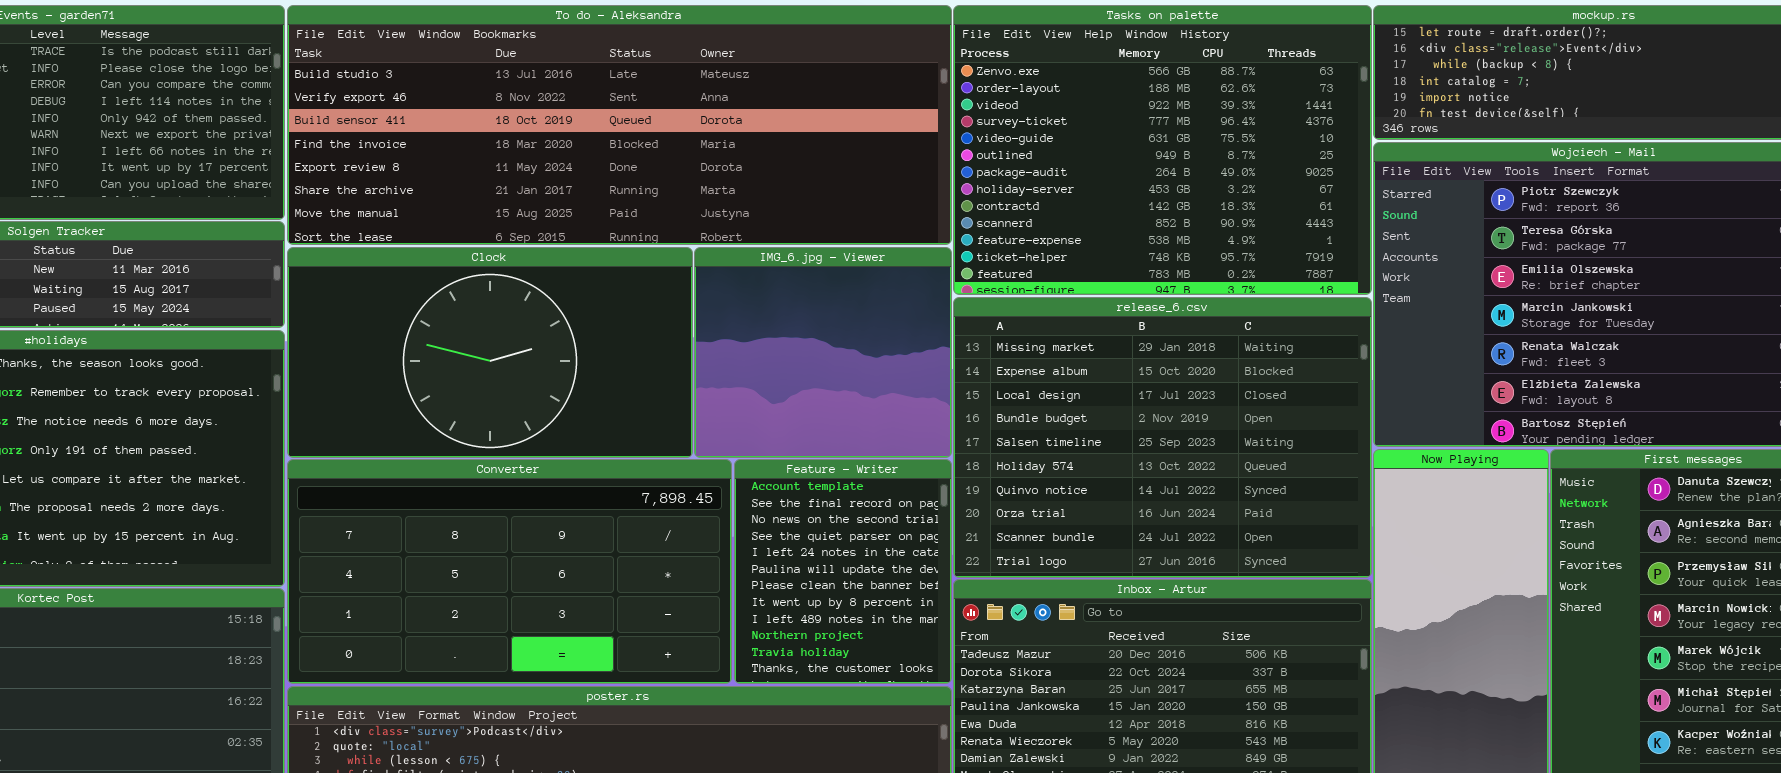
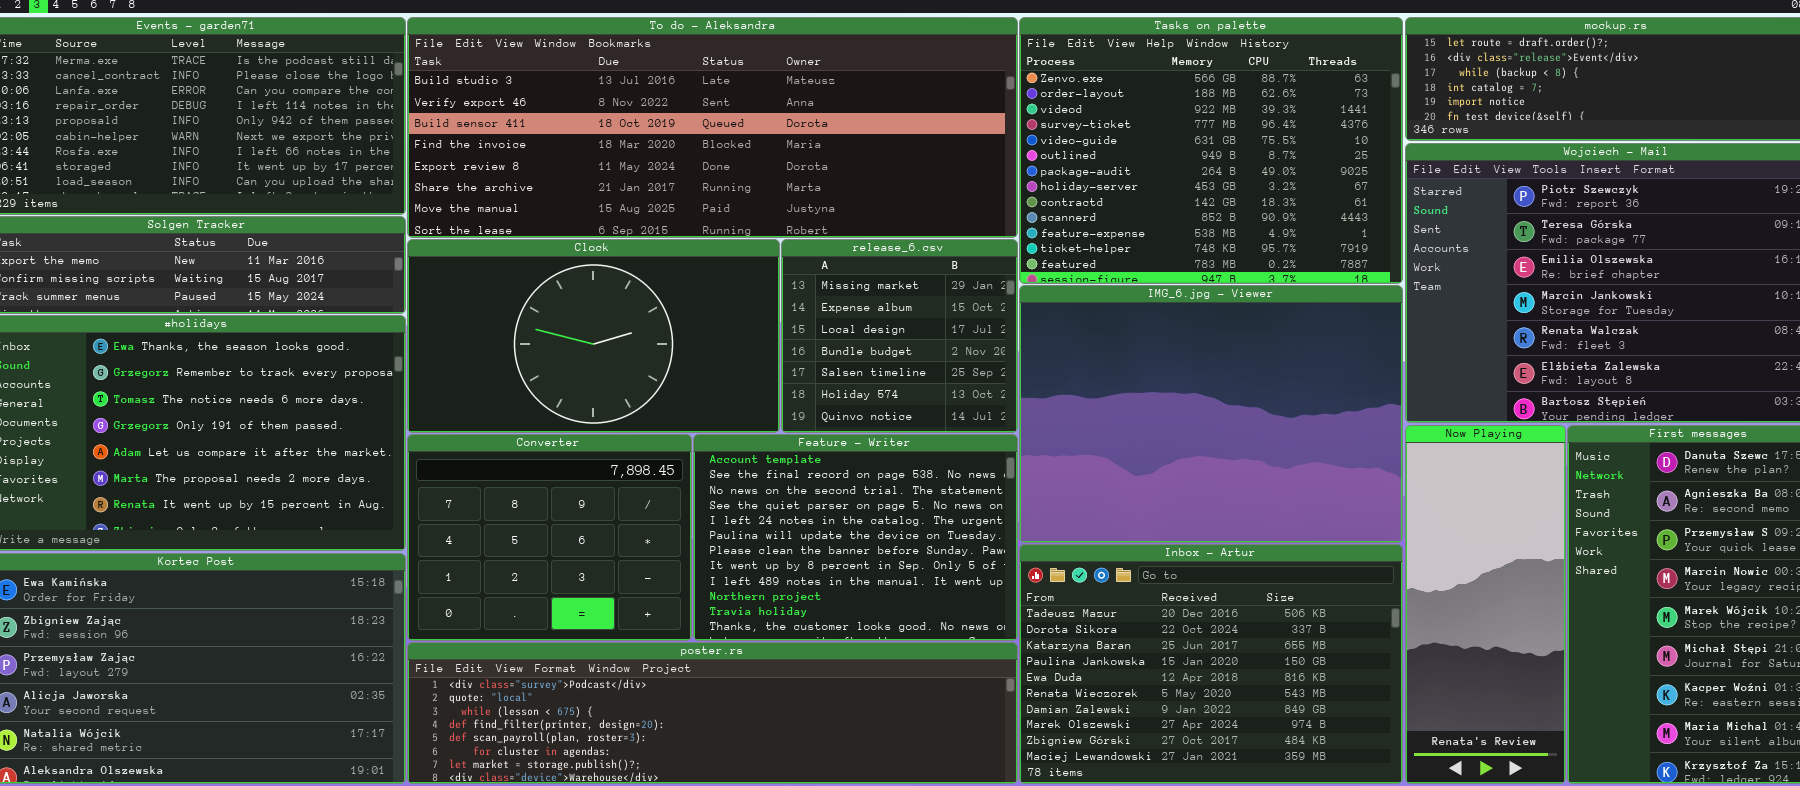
IMG_6.jpg - Viewer: [694,247,952,458] -> [1019,285,1403,543], moved, resized
release_6.csv: [953,297,1372,578] -> [781,239,1018,433], moved, resized
Converter: [287,459,732,684] -> [407,434,692,641], resized
Feature - Writer: [734,459,952,684] -> [693,434,1018,641], resized

